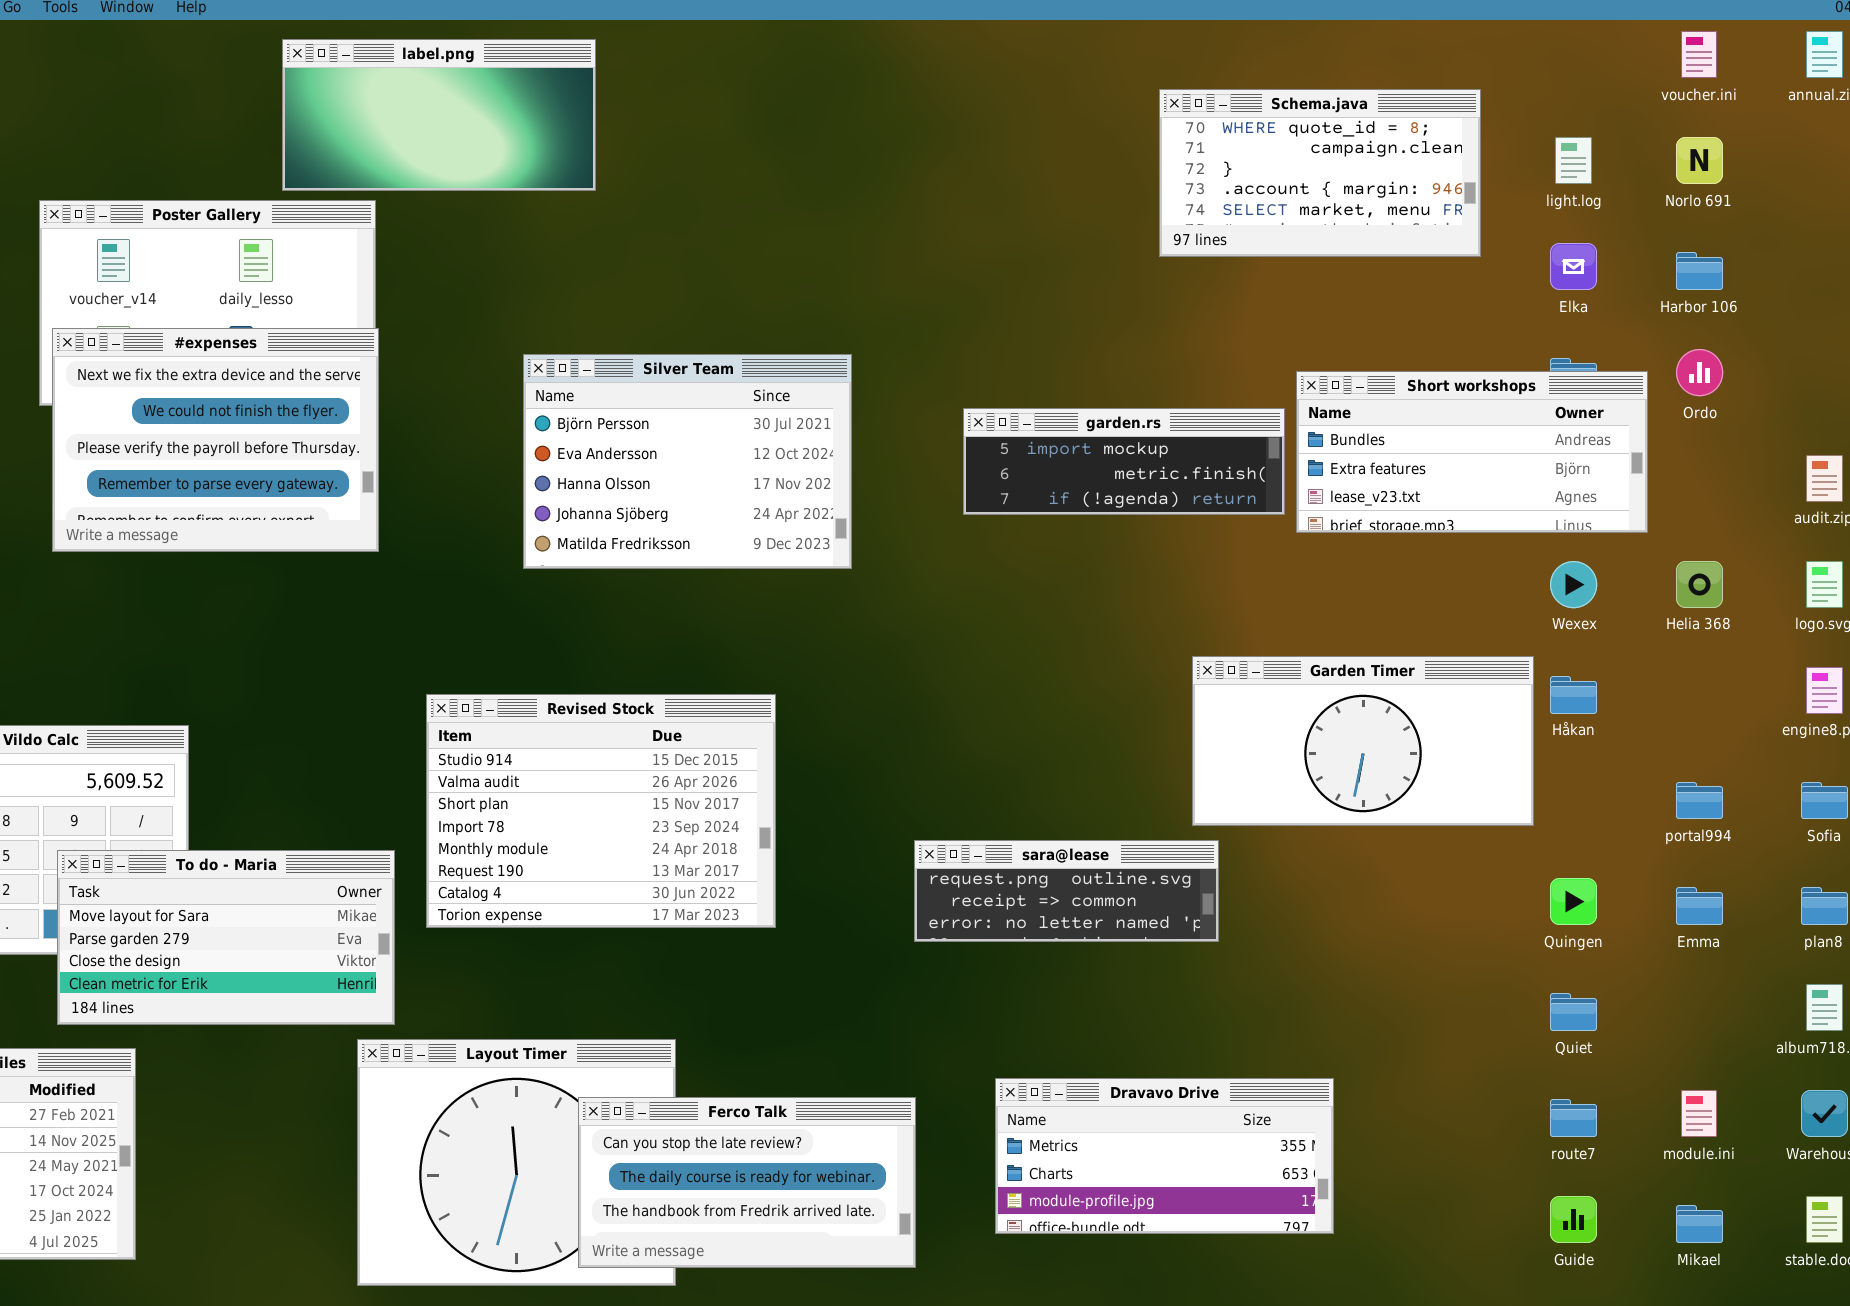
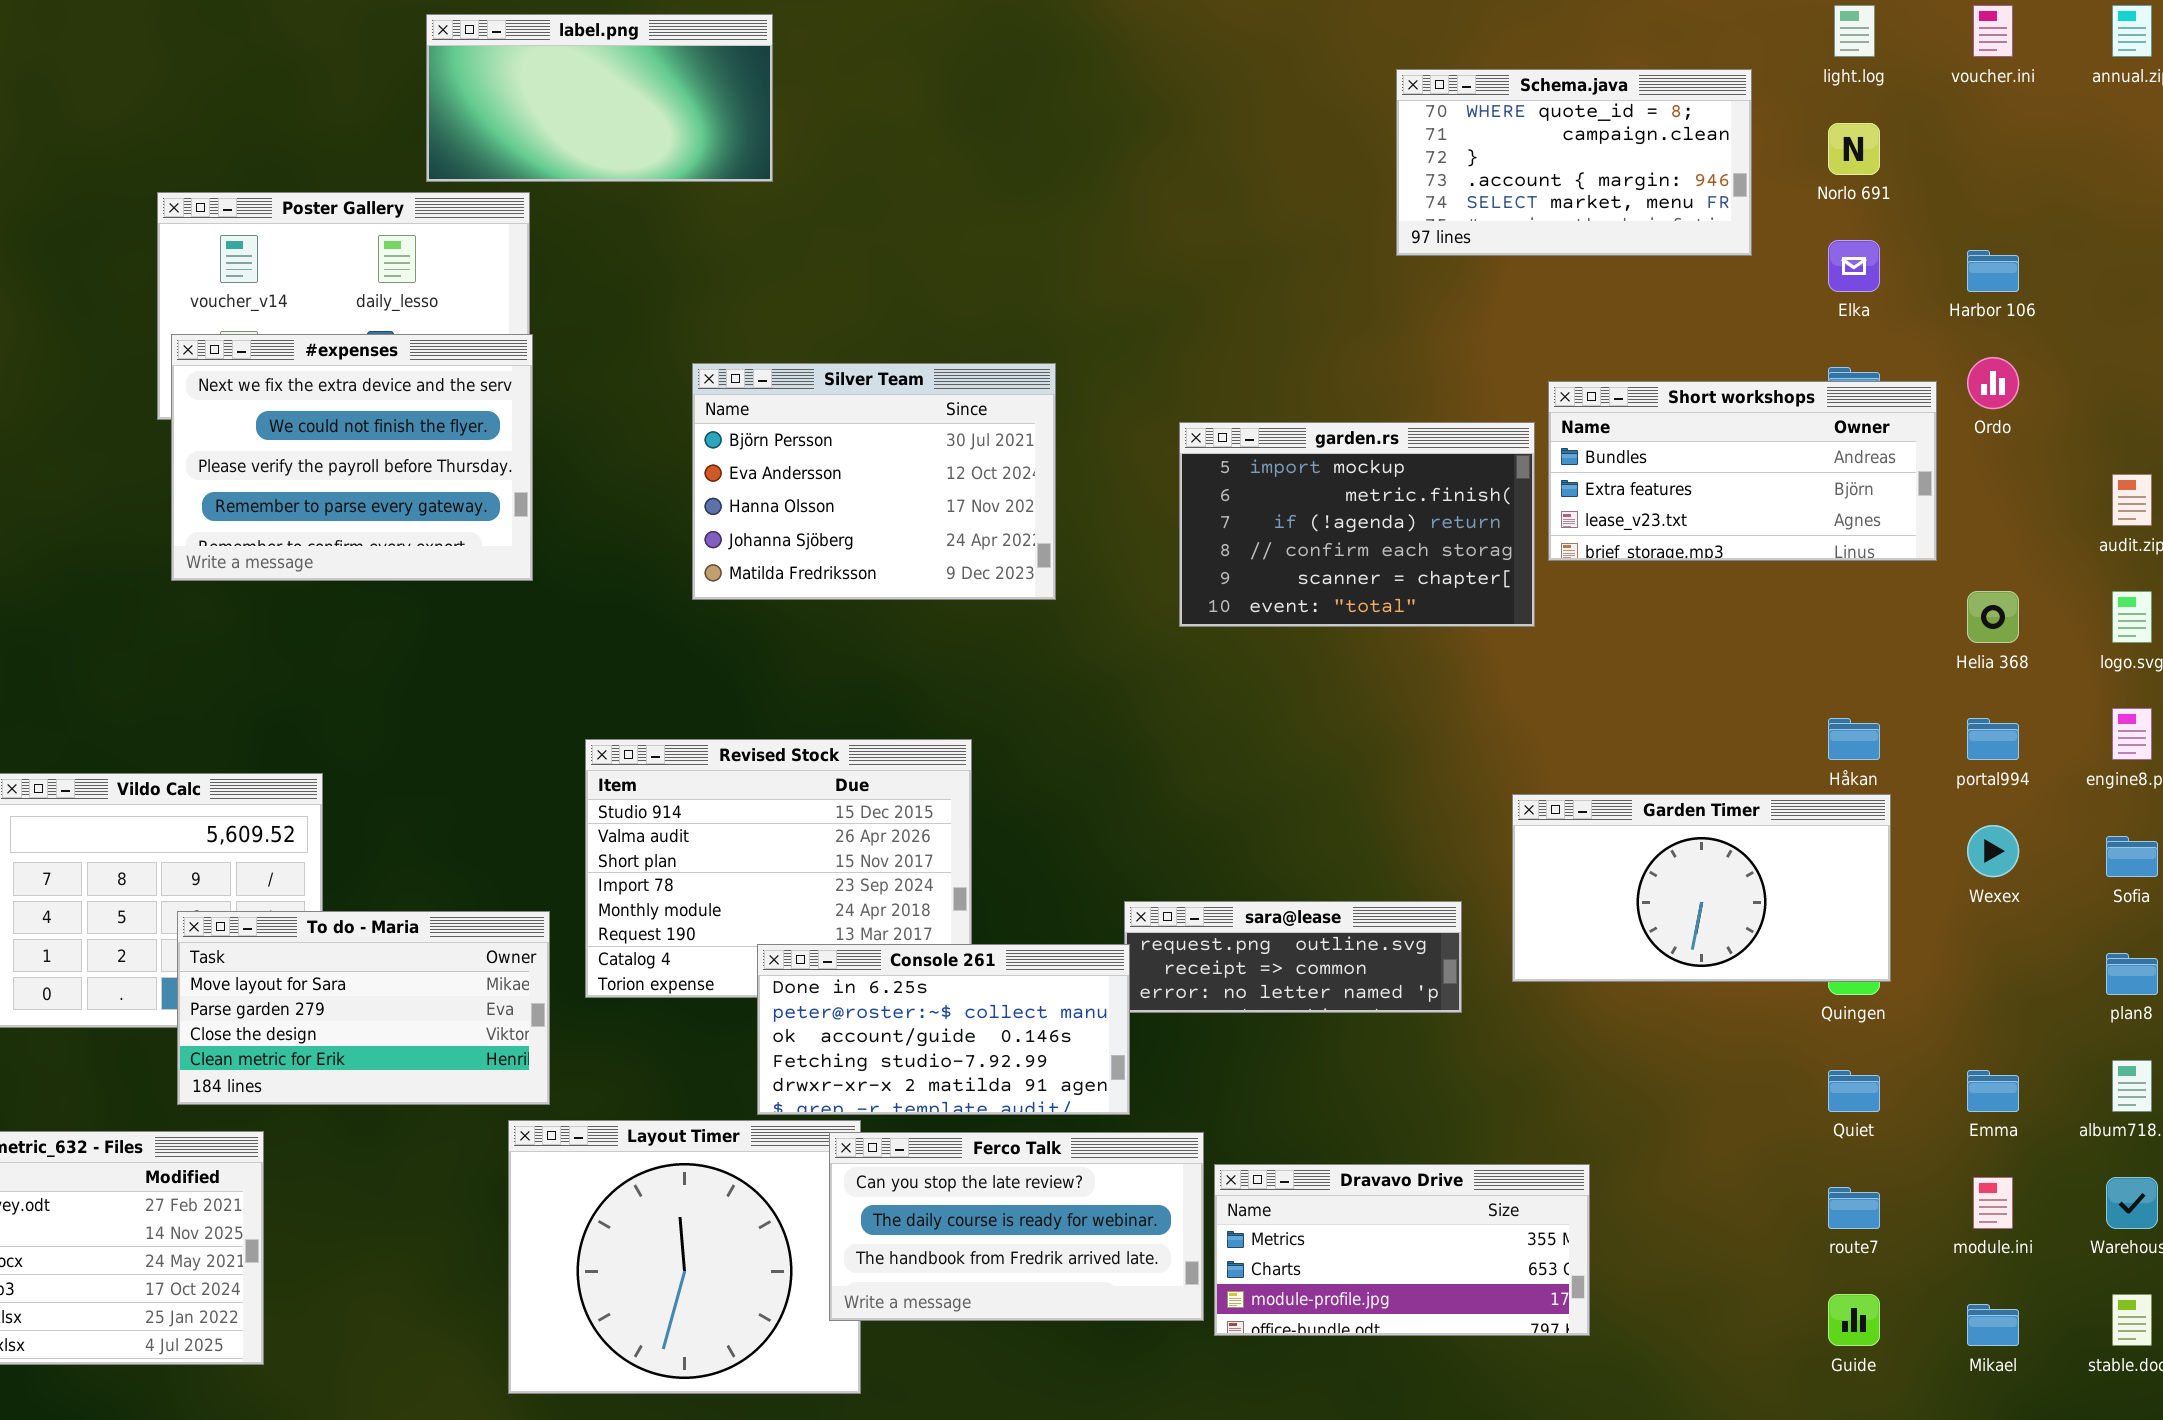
light.log: [1555,137,1592,184] -> [1834,5,1875,57], moved
Norlo 691: [1676,137,1723,184] -> [1828,123,1880,175], moved
garden.rs: [963,408,1285,515] -> [1179,422,1535,627], resized
Wexex: [1550,561,1597,608] -> [1967,825,2019,877], moved
Garden Timer: [1192,656,1534,826] -> [1512,794,1891,982], moved
portal994: [1676,782,1723,819] -> [1967,718,2019,760], moved
Console 261: none -> [757,944,1130,1115], opened
Emma: [1676,887,1723,925] -> [1967,1070,2019,1112], moved
Ferco Talk: [578,1097,916,1268] -> [829,1132,1204,1321], moved

